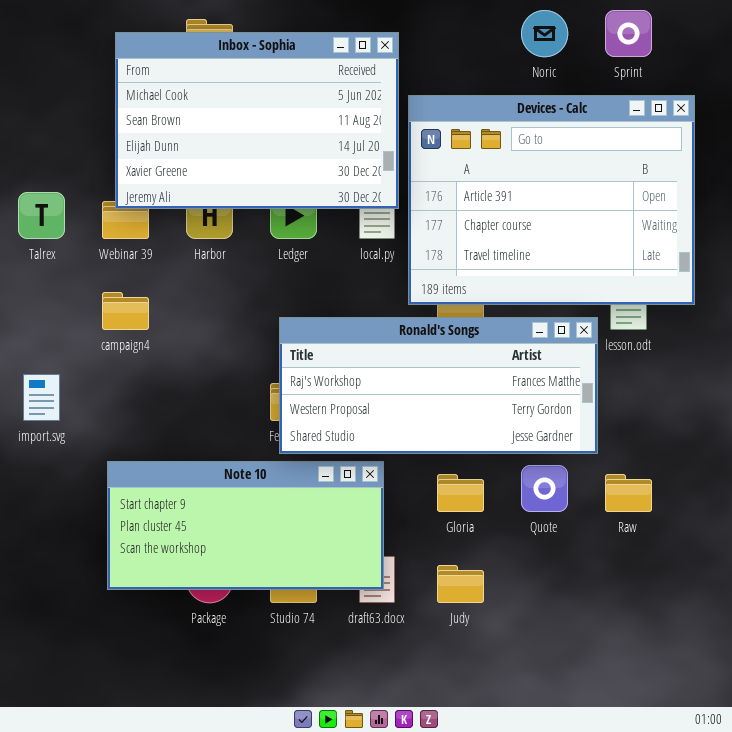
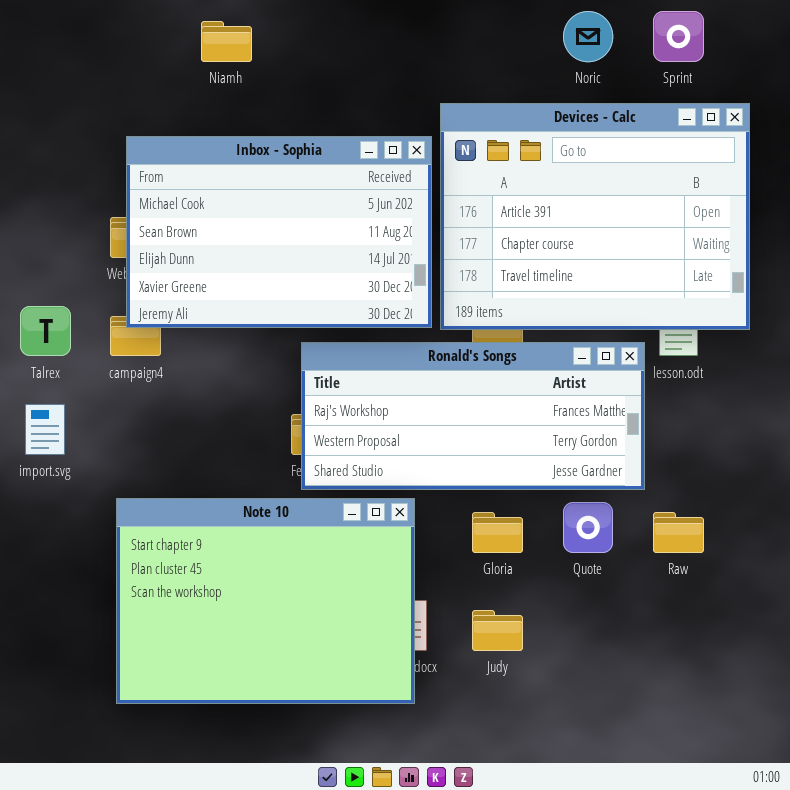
Inbox - Sophia: [115,32,399,209] -> [126,136,432,328], moved
Talrex: [18,192,65,239] -> [20,306,71,356], moved
Note 10: [107,461,384,590] -> [116,498,415,704], resized

